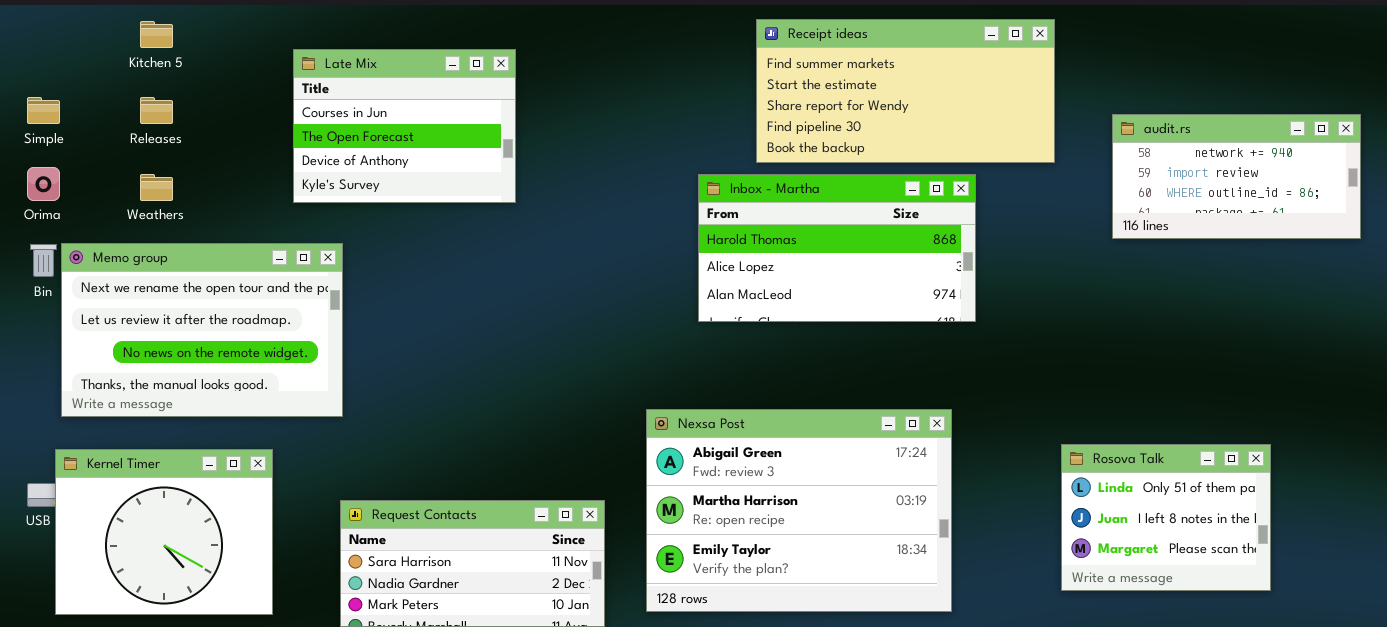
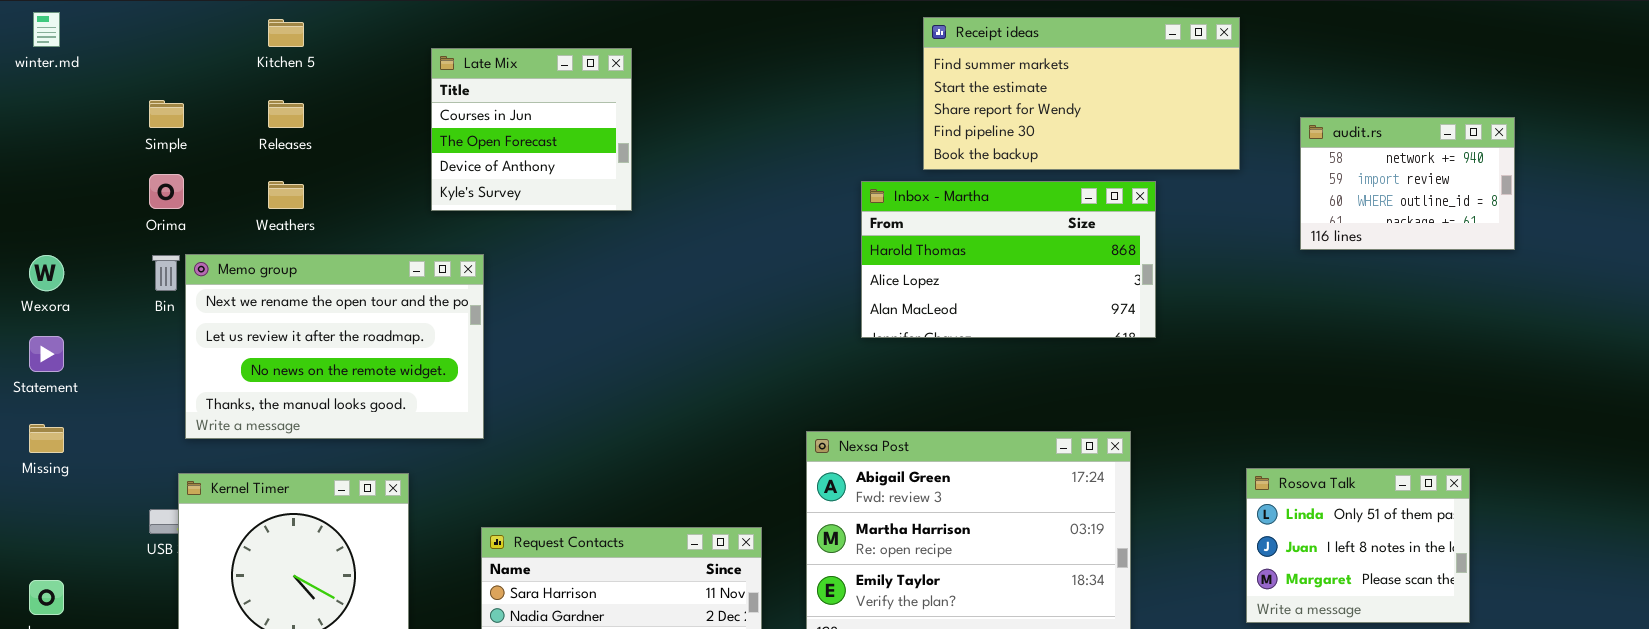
Late Mix: [293,49,516,203] -> [431,48,632,211], resized
audit.rs: [1112,114,1361,239] -> [1300,117,1515,250], resized

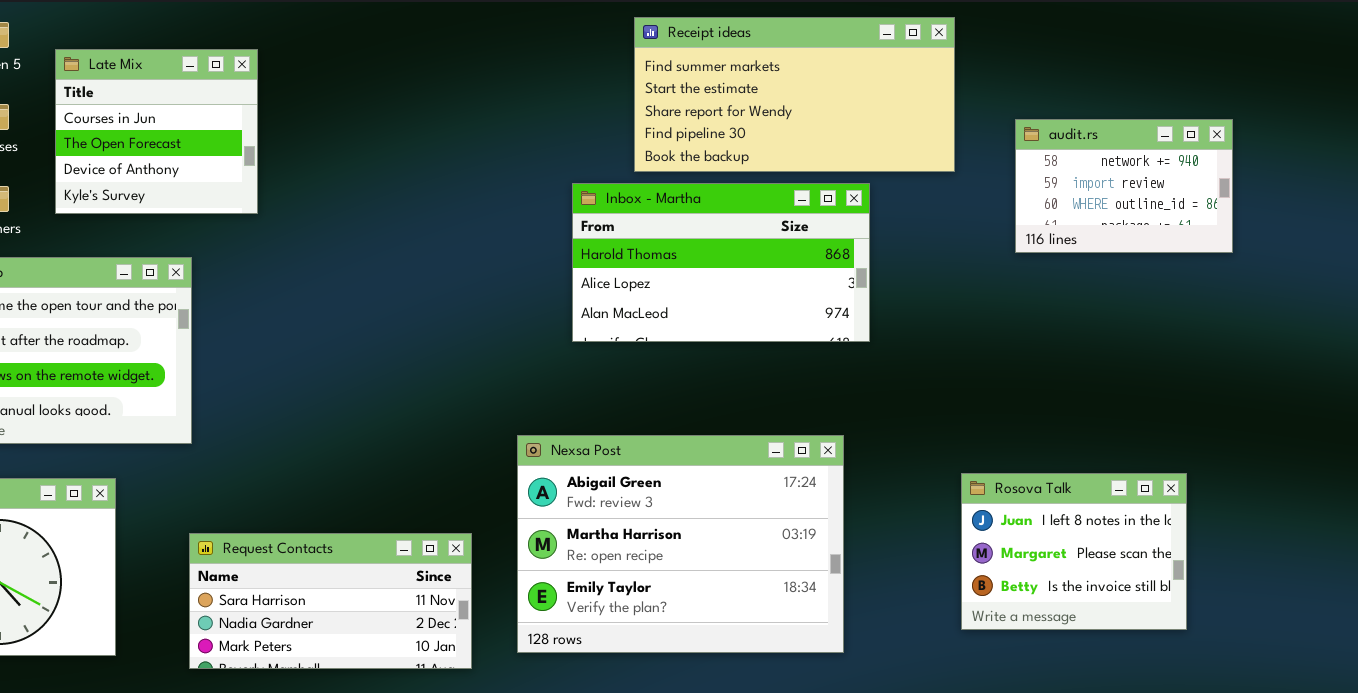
Late Mix: [431,48,632,211] -> [55,49,258,214], moved
Rosova Talk: [1246,468,1470,623] -> [961,473,1187,630], scrolled down 1 row

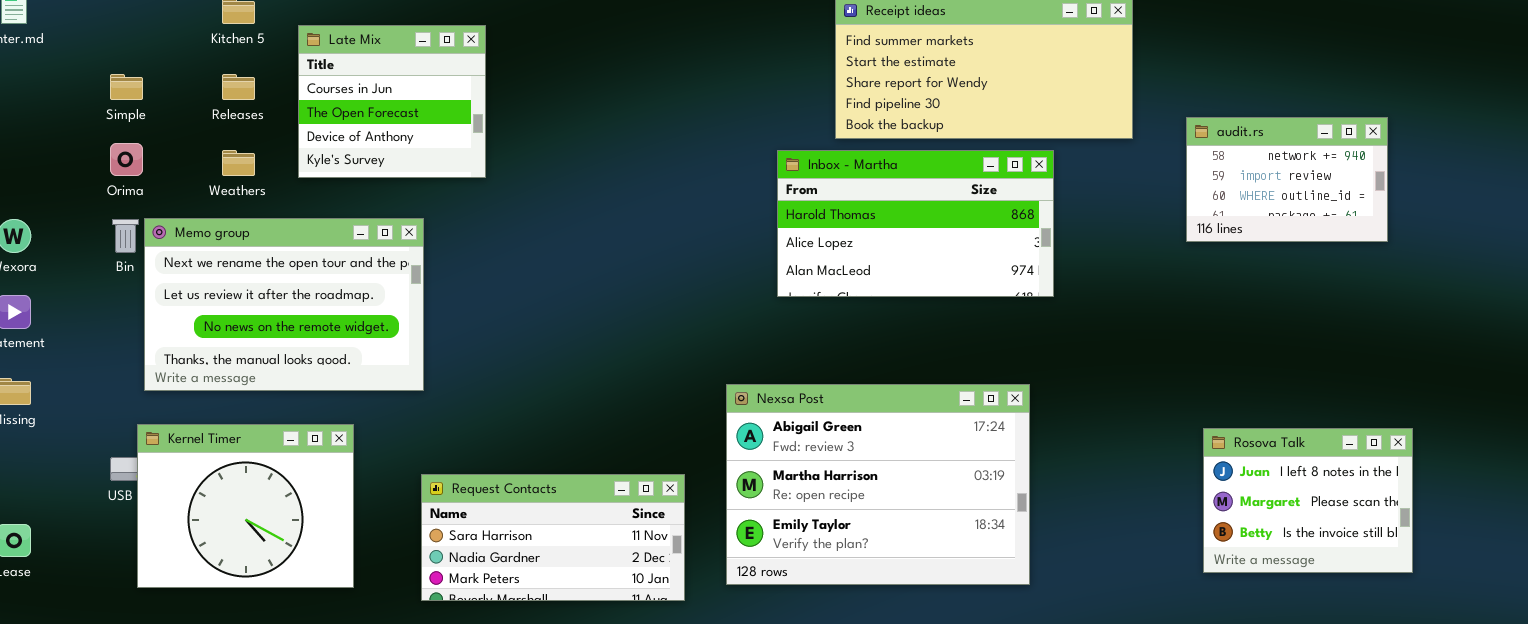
audit.rs: [1015,119,1233,253] -> [1186,117,1388,242], moved
Rosova Talk: [961,473,1187,630] -> [1203,428,1413,573], moved

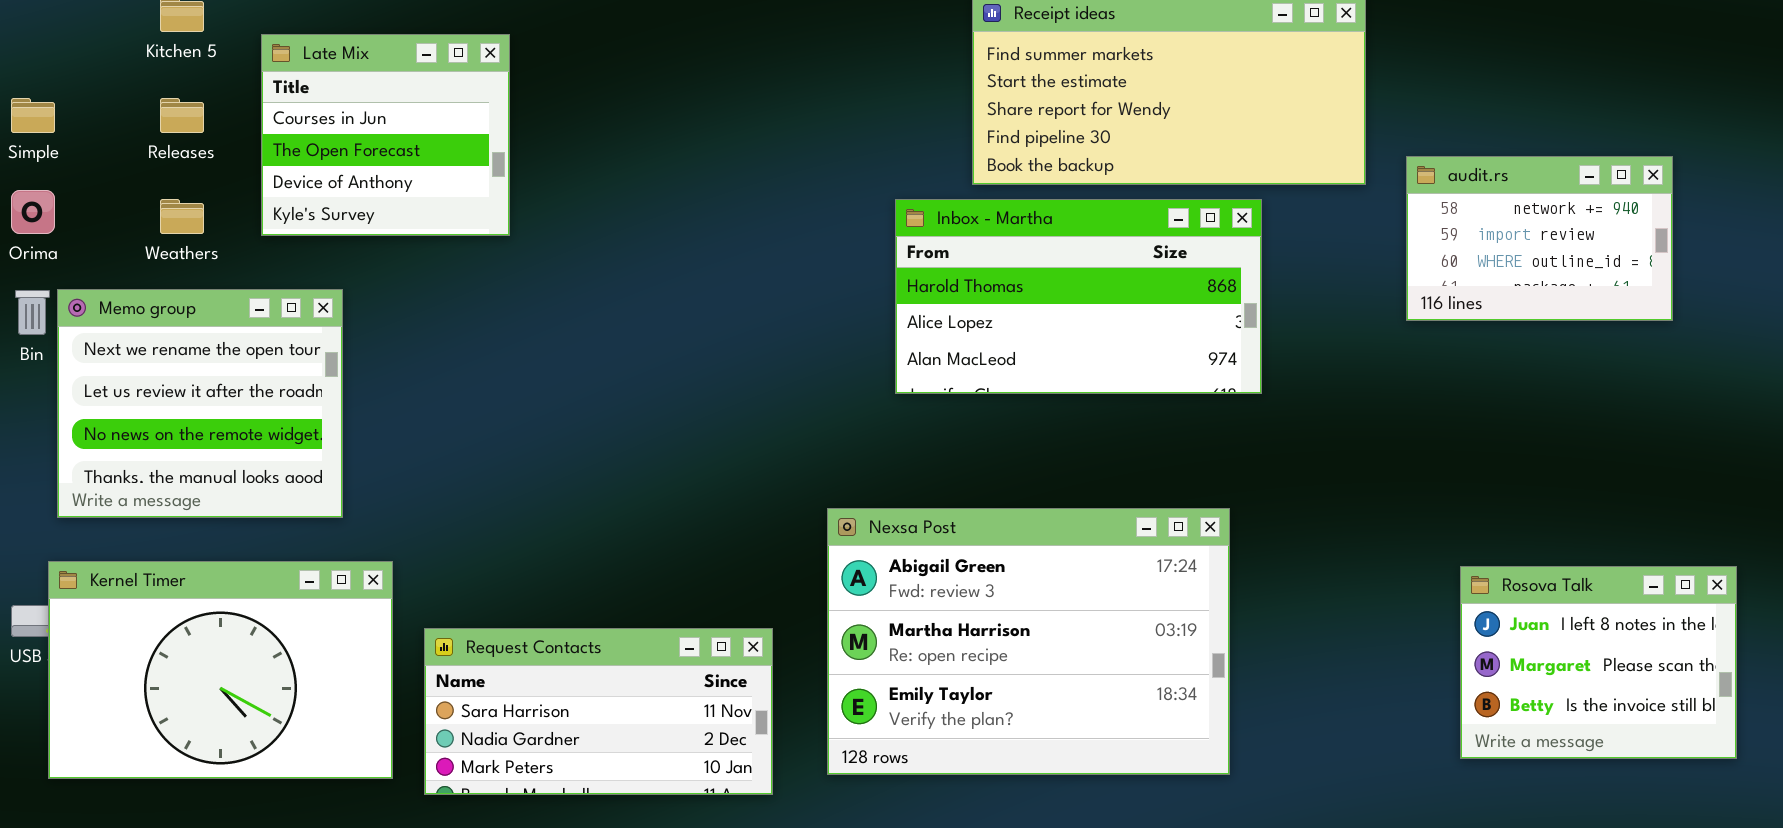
audit.rs: [1186,117,1388,242] -> [1406,156,1673,321], moved
Memo group: [144,218,424,391] -> [57,289,343,518], resized
Kernel Timer: [137,424,354,588] -> [48,561,393,779], resized

